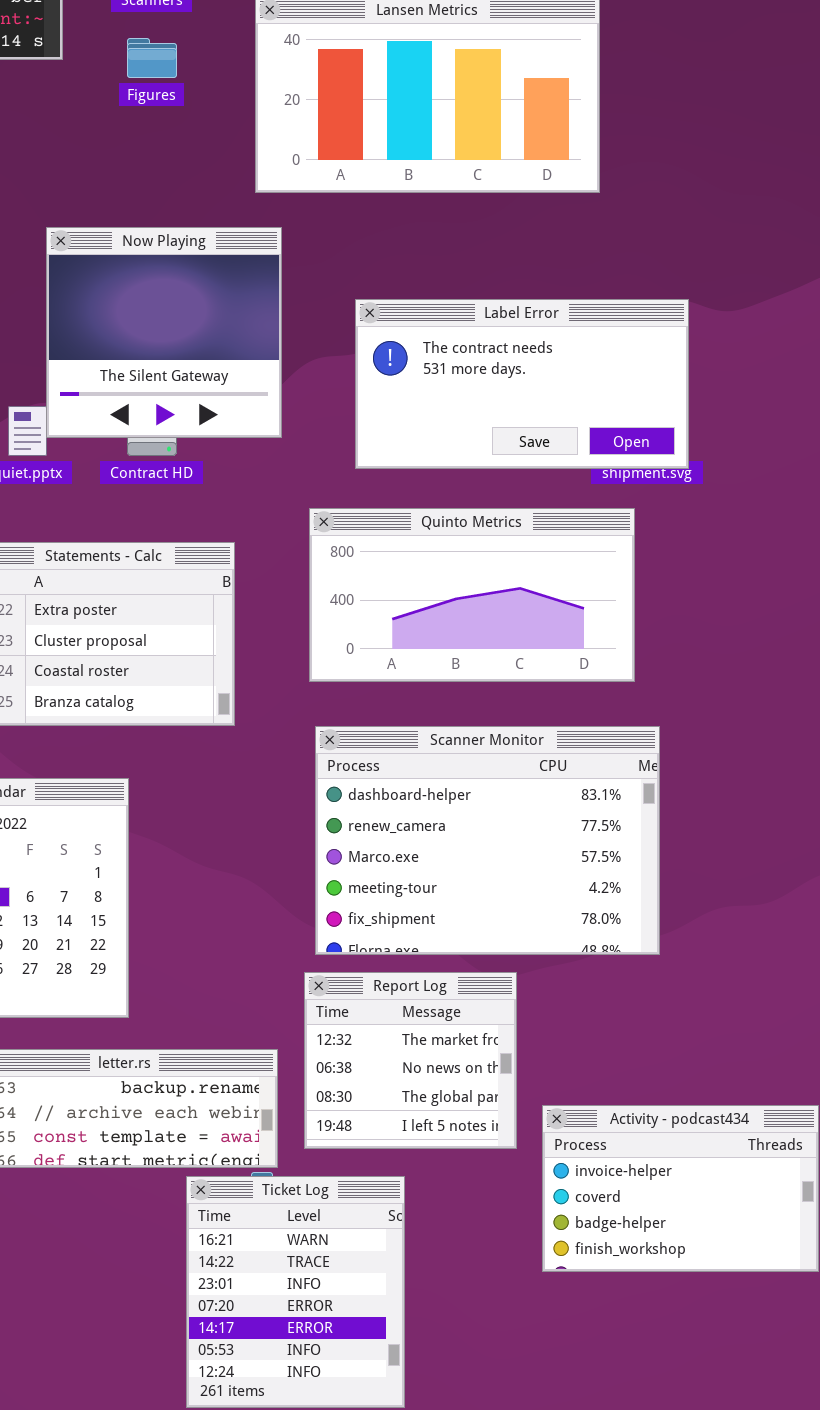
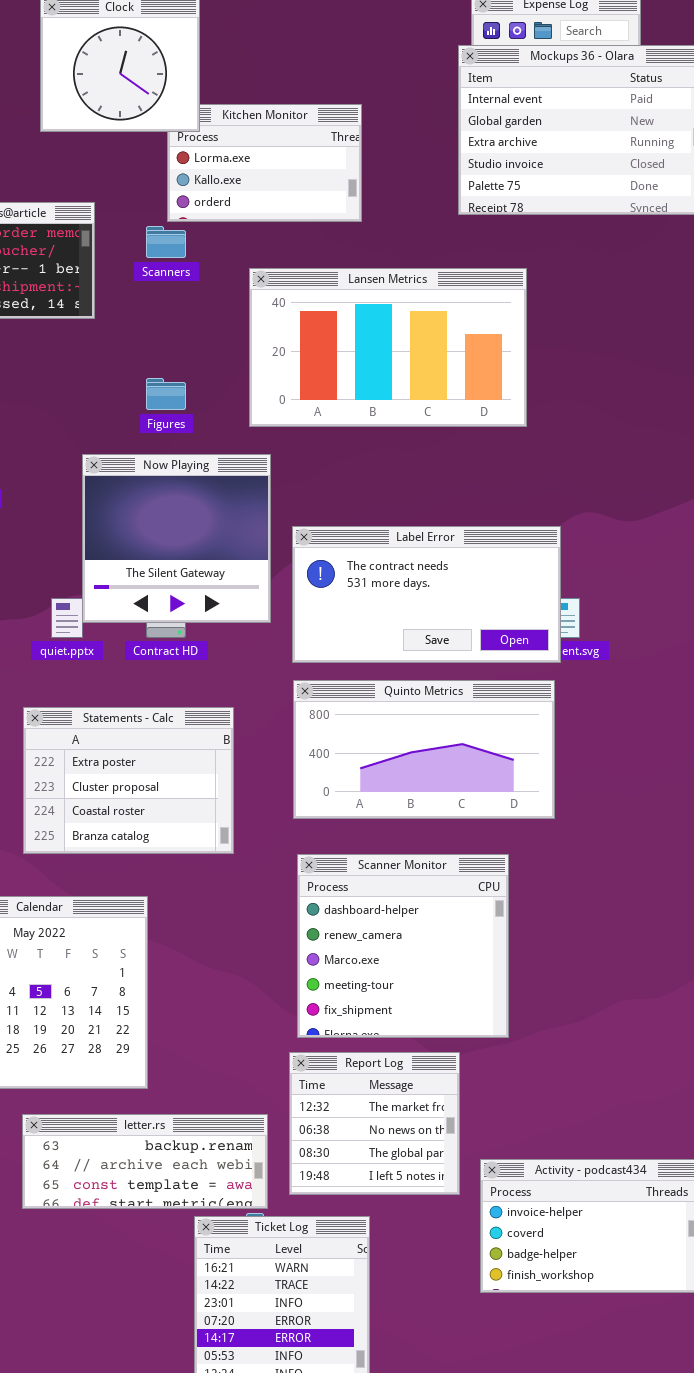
Figures: [127,38,177,78] -> [146,378,186,410], moved
Label Error: [355,299,689,469] -> [292,526,561,663], moved
Scanner Monitor: [315,726,660,955] -> [297,854,509,1038], resized

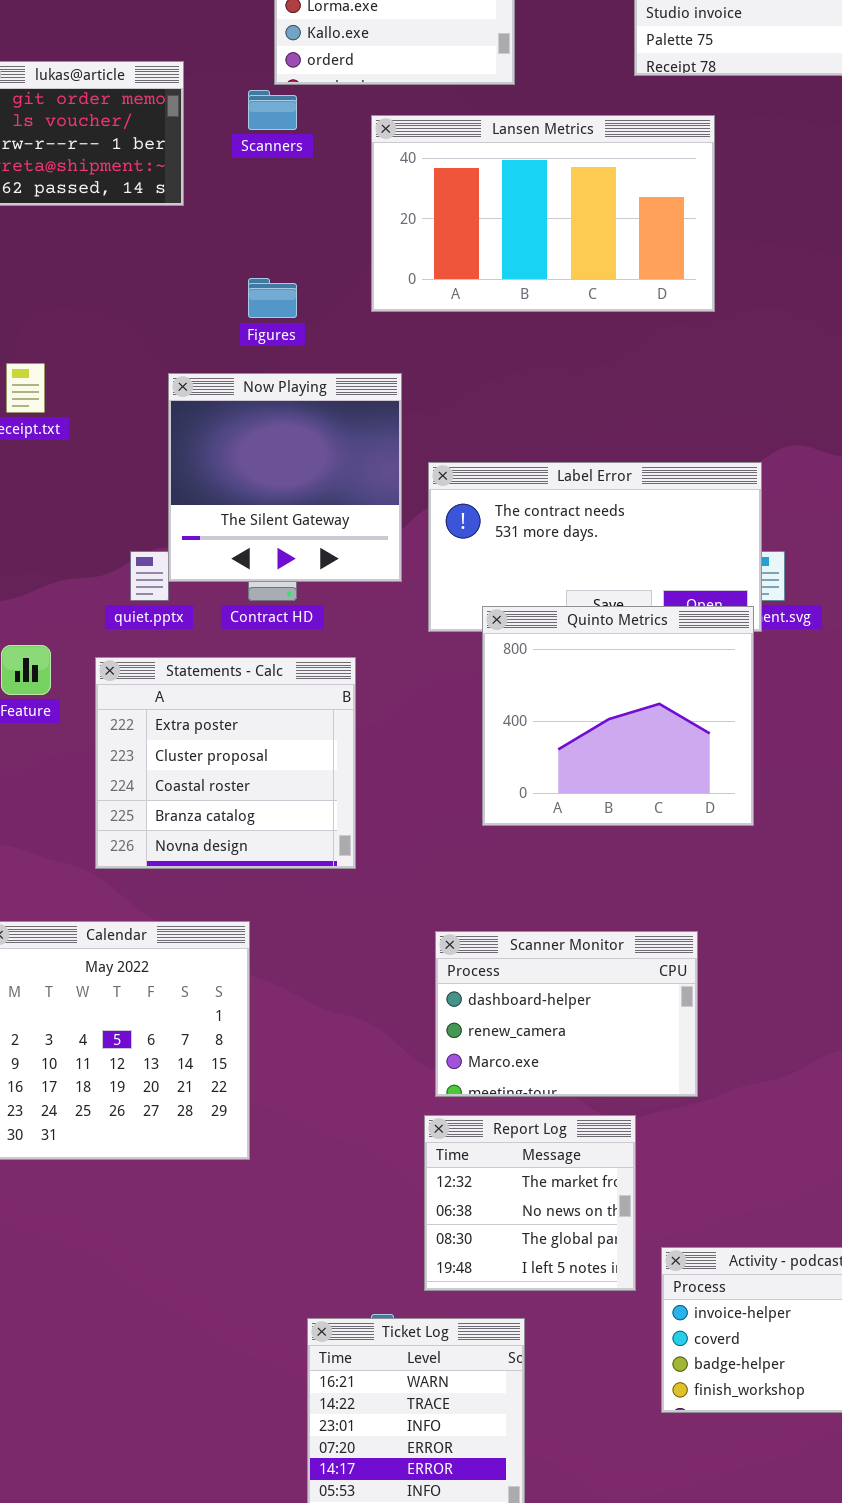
Lansen Metrics: [249,268,527,427] -> [371,115,715,312], moved
Quinto Metrics: [293,680,555,819] -> [482,606,754,826], resized
Statements - Calc: [23,707,234,854] -> [95,657,356,869], resized
Scanner Monitor: [297,854,509,1038] -> [435,931,698,1097], resized
letter.rs: [22,1114,268,1209] -> none, closed

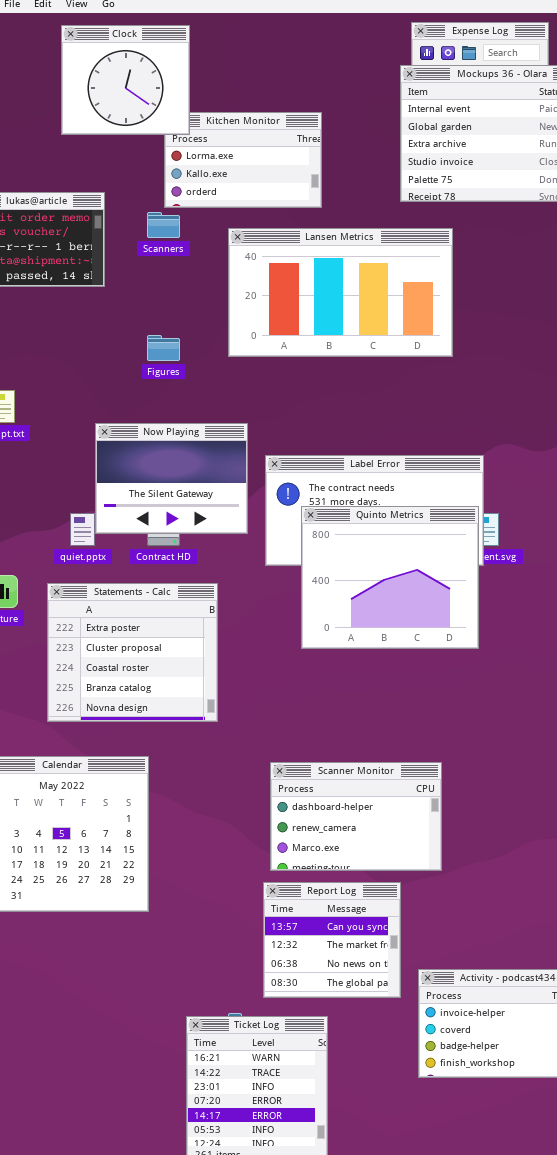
Now Playing: [168,373,402,582] -> [95,423,248,534], resized
Quinto Metrics: [482,606,754,826] -> [301,506,479,649], moved
Report Log: [424,1115,636,1291] -> [263,882,401,998], scrolled up 1 row

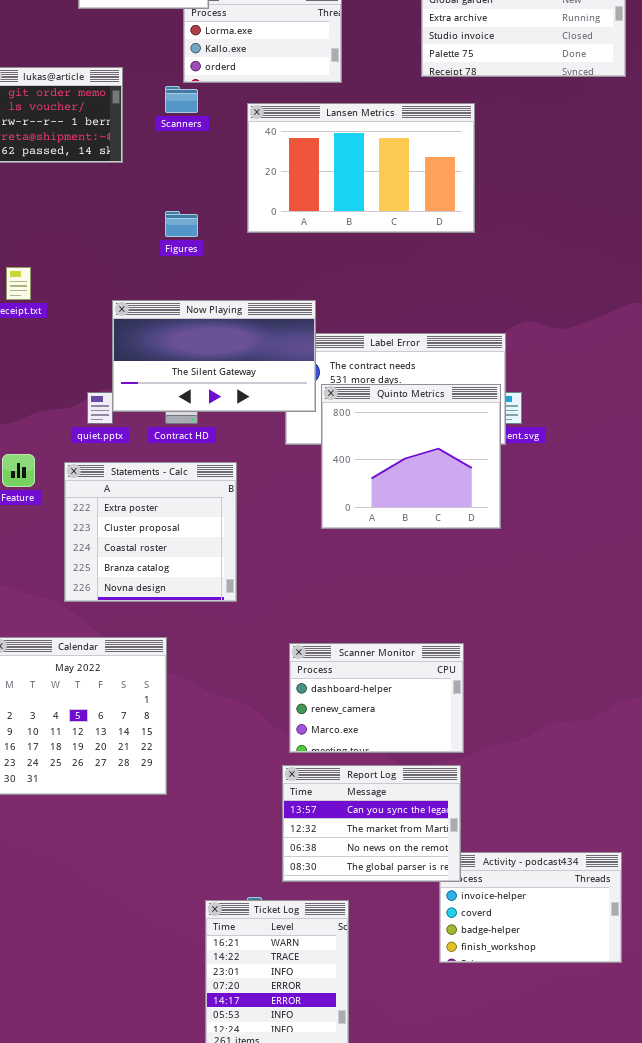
Now Playing: [95,423,248,534] -> [112,300,316,412], resized
Report Log: [263,882,401,998] -> [282,765,461,882], resized

